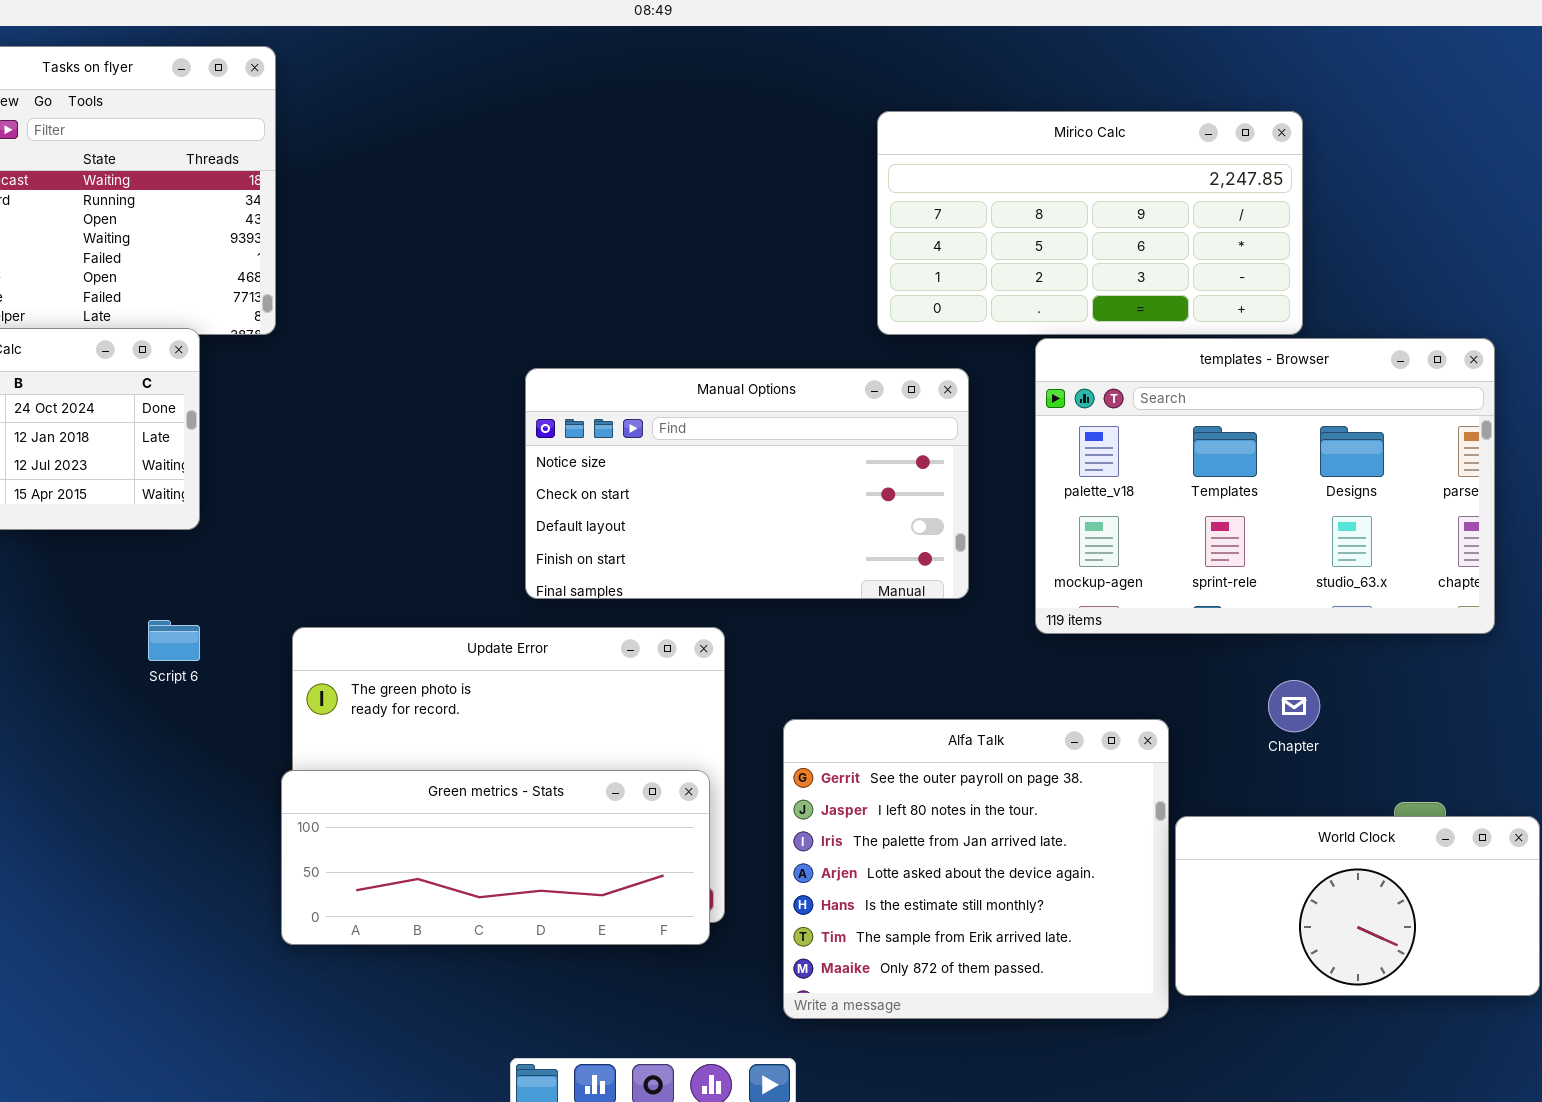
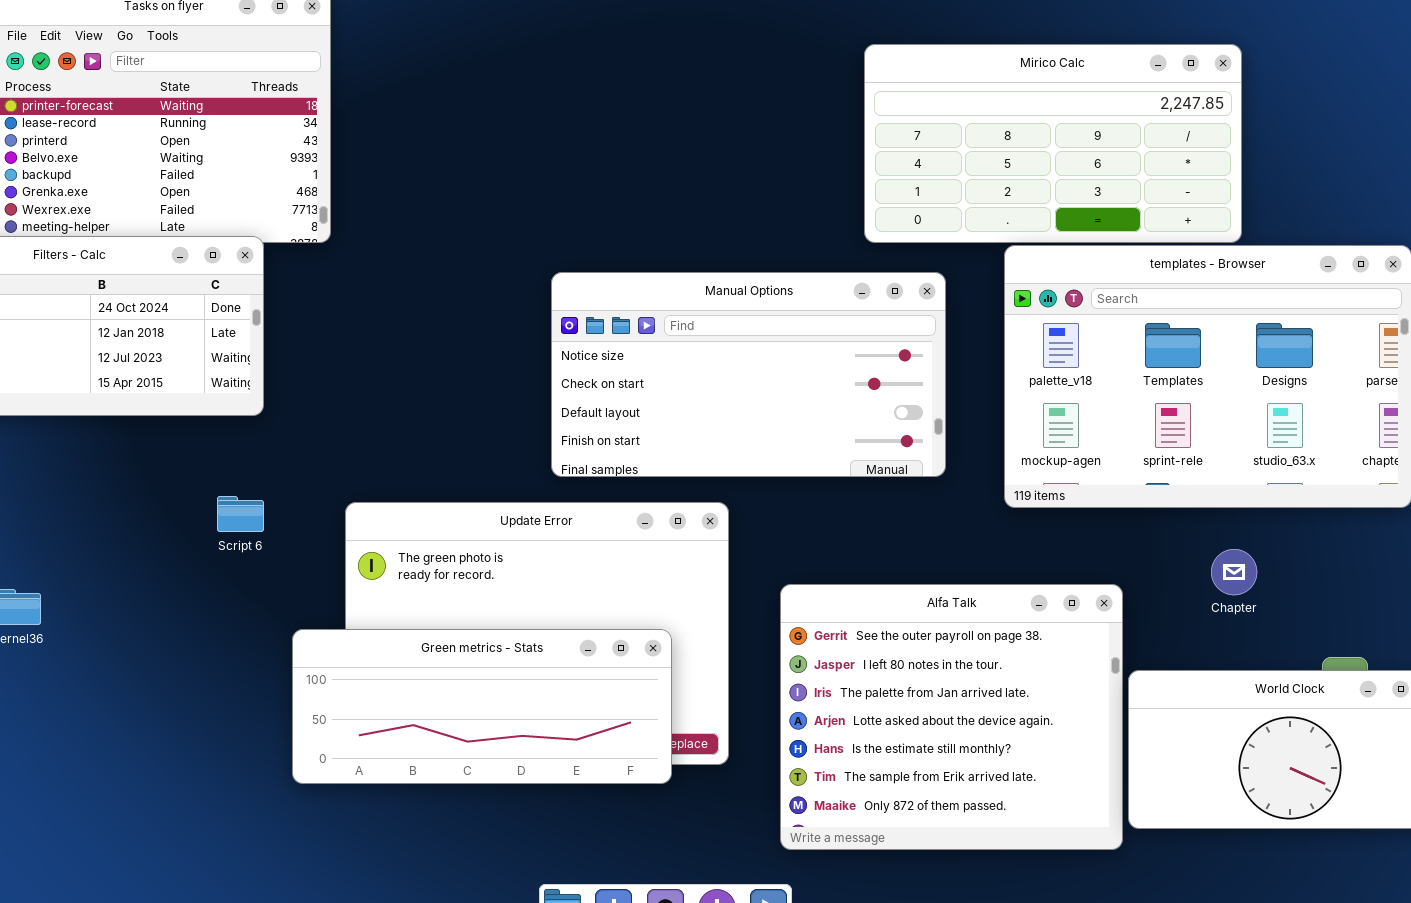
Green metrics - Stats: [281,770,710,945] -> [292,629,672,784], moved

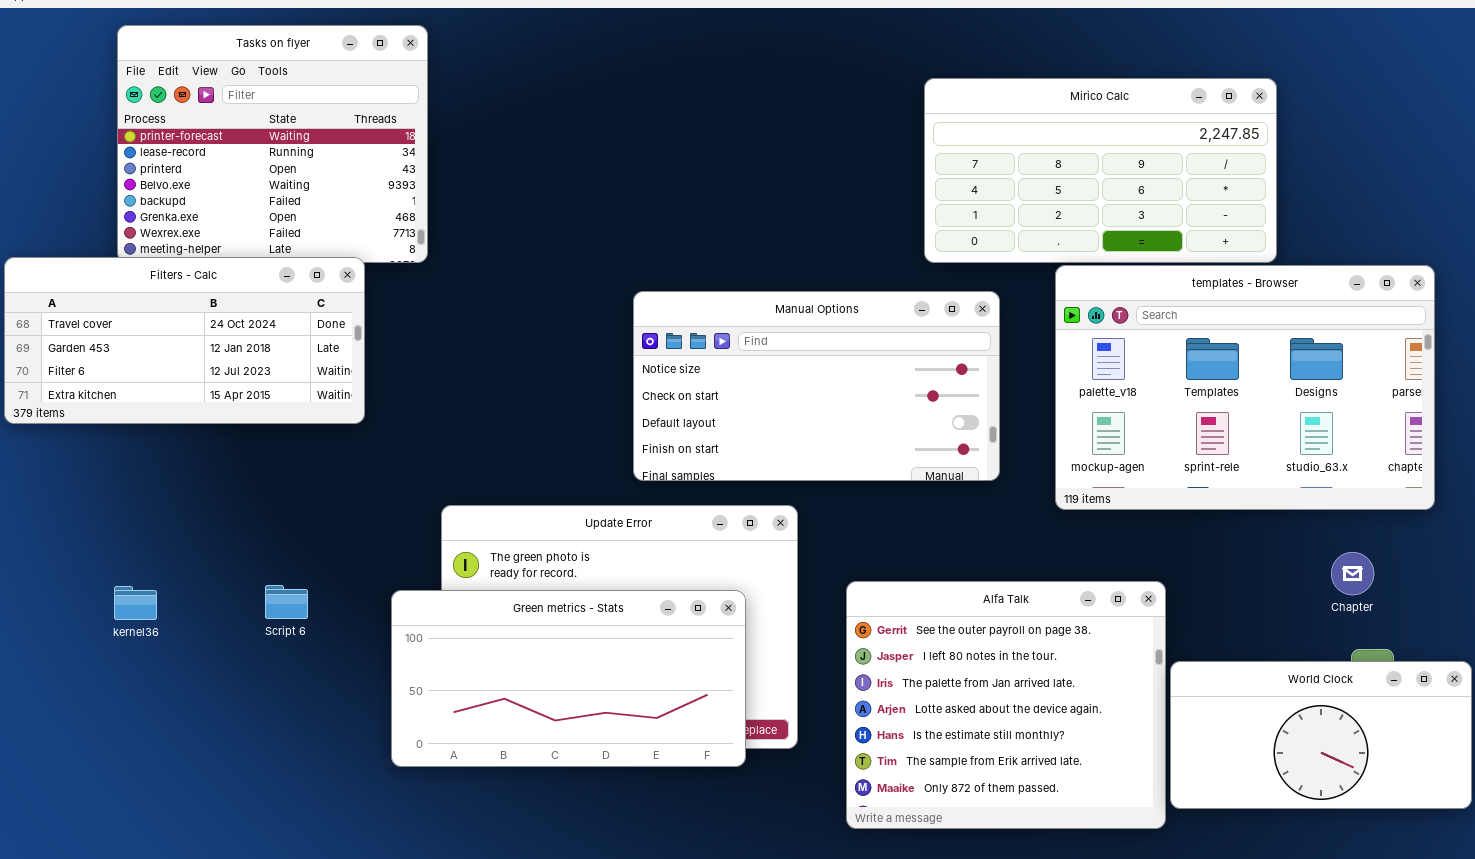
Script 6: [217,496,264,532] -> [265,585,308,619], moved
Chapter: [1211,549,1257,595] -> [1331,552,1374,595], moved
Green metrics - Stats: [292,629,672,784] -> [391,590,746,767], resized

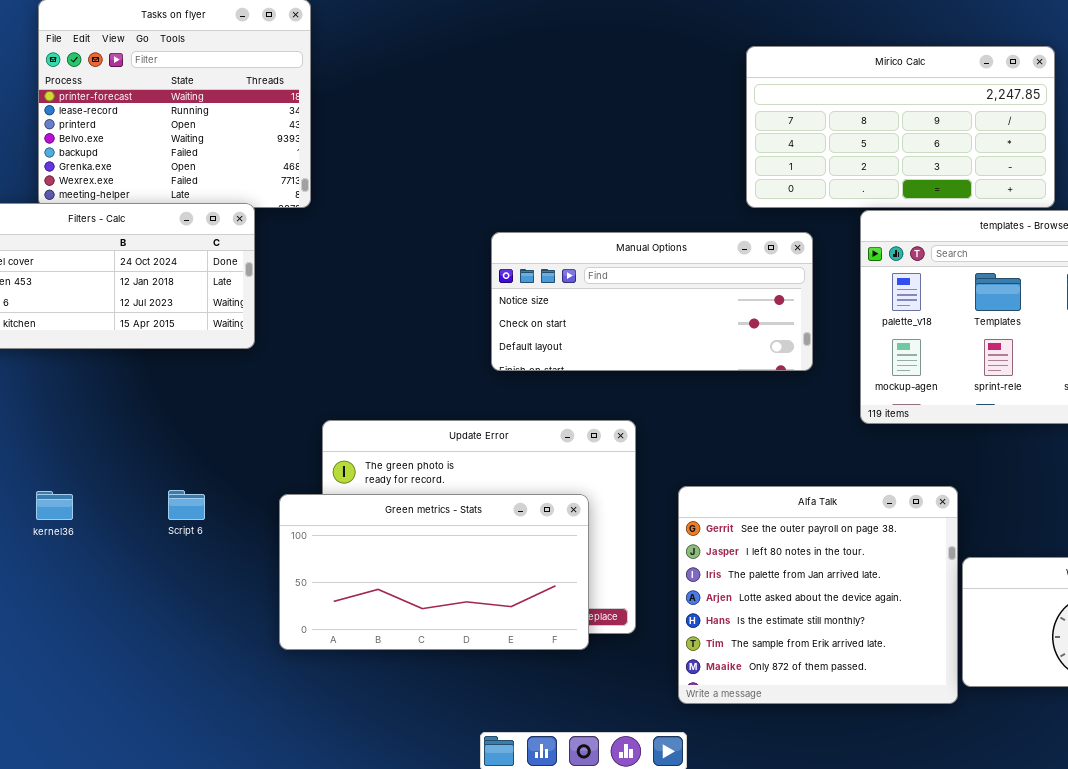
Manual Options: [633,291,1000,481] -> [491,232,813,371], resized

